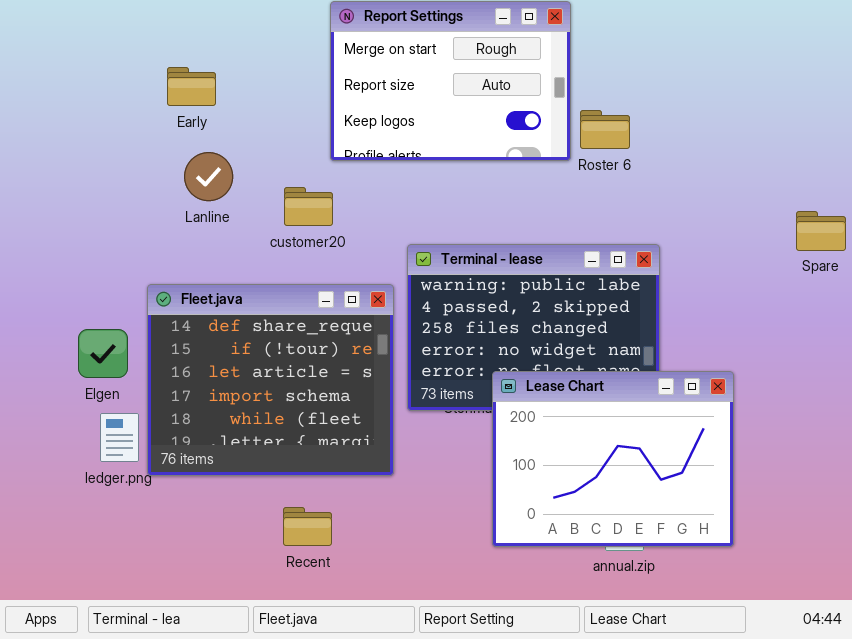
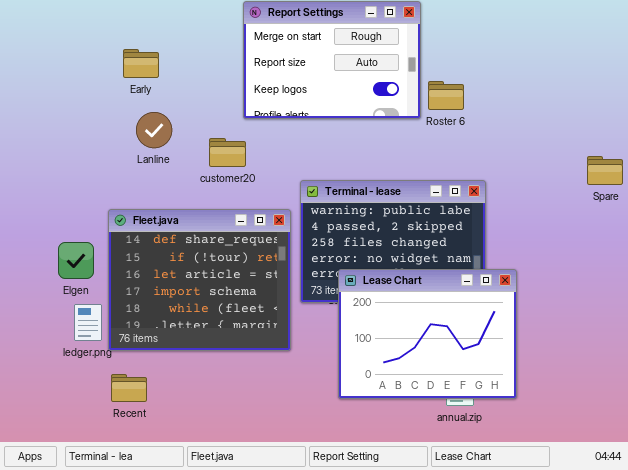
Lease Chart: [492,371,734,547] -> [338,269,517,399], moved
Recent: [283,507,332,546] -> [111,374,147,402], moved

